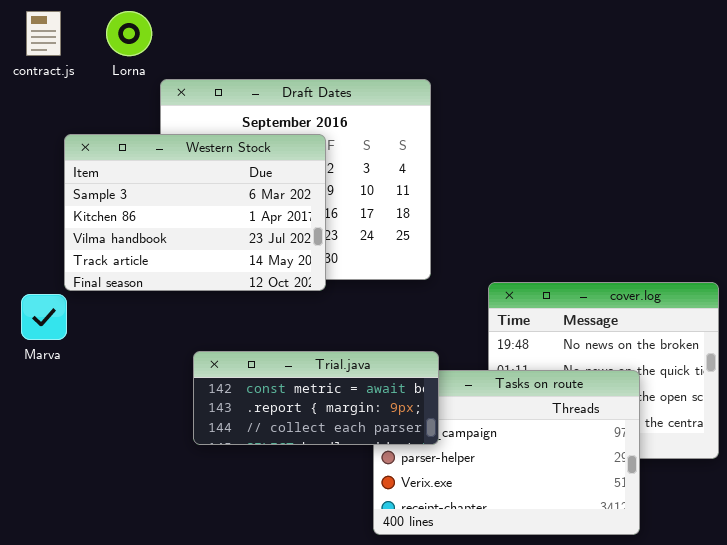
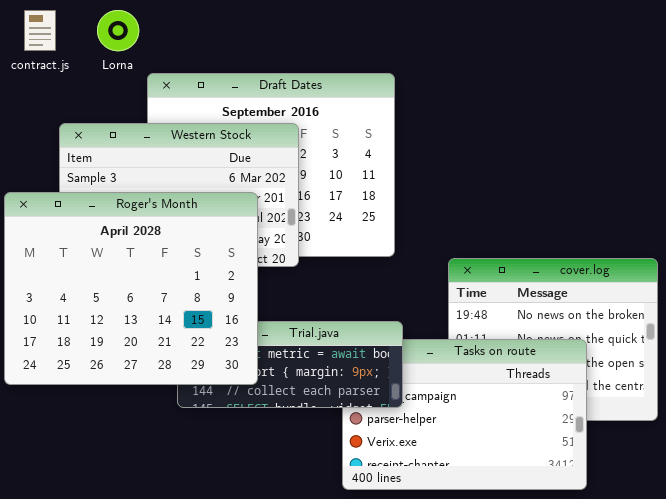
Roger's Month: none -> [4,192,258,385], opened

